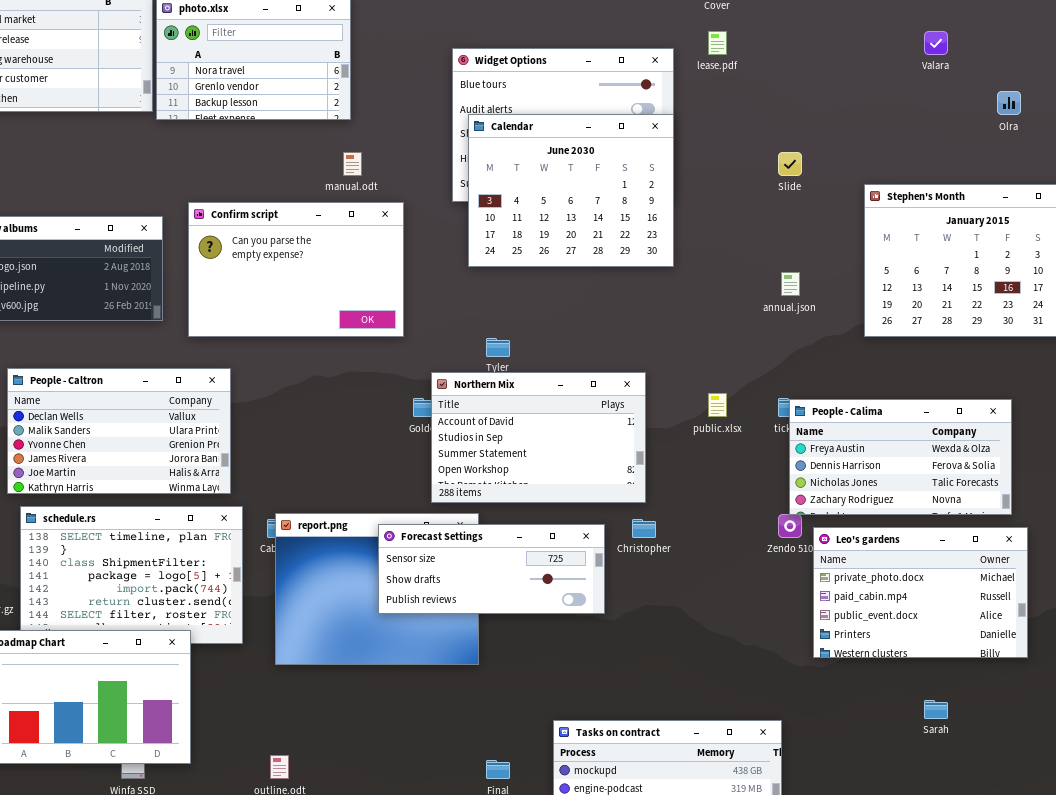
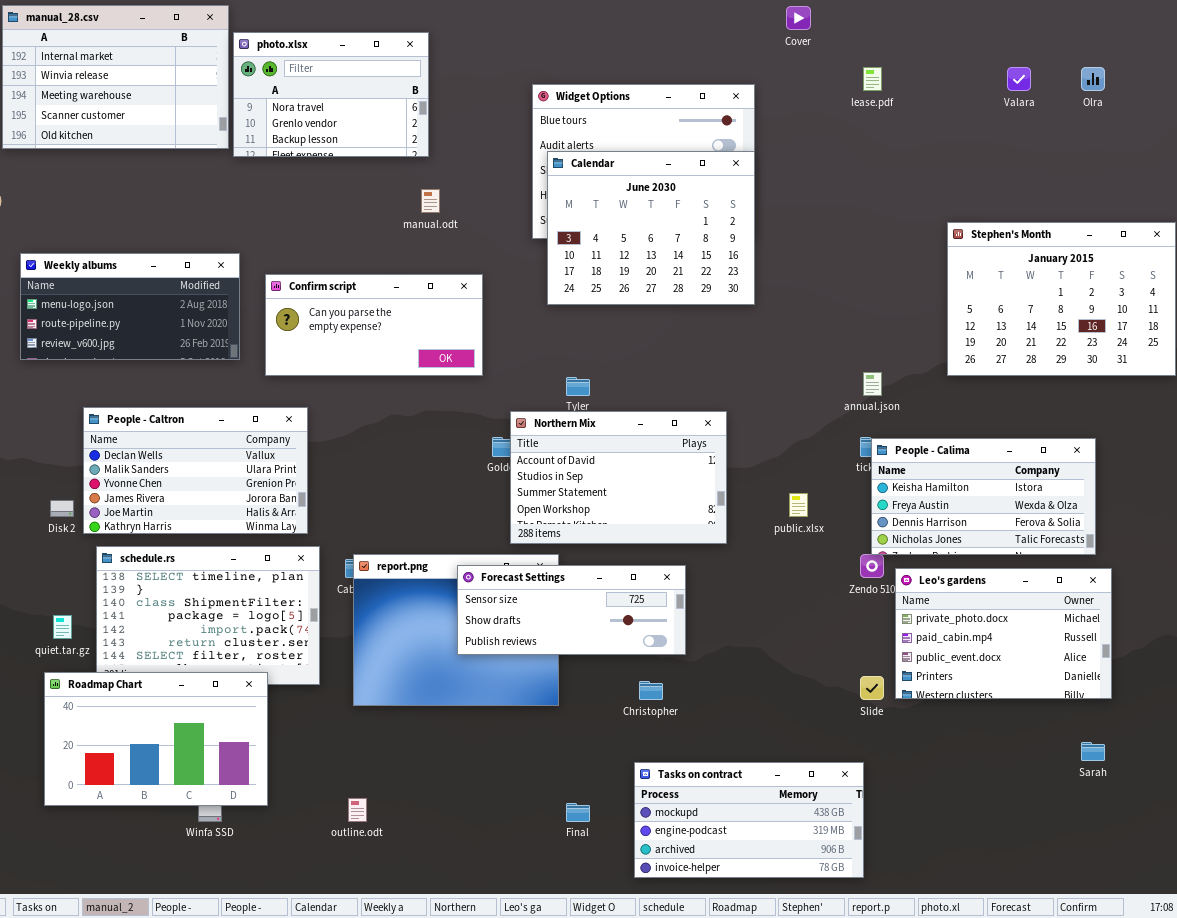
lease.pdf: [708,31,727,55] -> [863,67,882,91], moved
Olra: [997,91,1021,115] -> [1081,67,1105,91], moved
Slide: [778,152,802,176] -> [860,676,884,700], moved
Confirm script: [188,202,404,337] -> [265,274,483,376], resized
annual.json: [781,272,800,296] -> [863,372,882,396], moved
public.xlsx: [708,393,727,417] -> [789,493,808,517], moved
People - Calima: [789,399,1012,515] -> [871,438,1096,555], scrolled up 1 row
Christopher: [632,519,656,538] -> [639,681,663,700], moved
Sarah: [924,700,948,719] -> [1081,742,1105,761], moved

